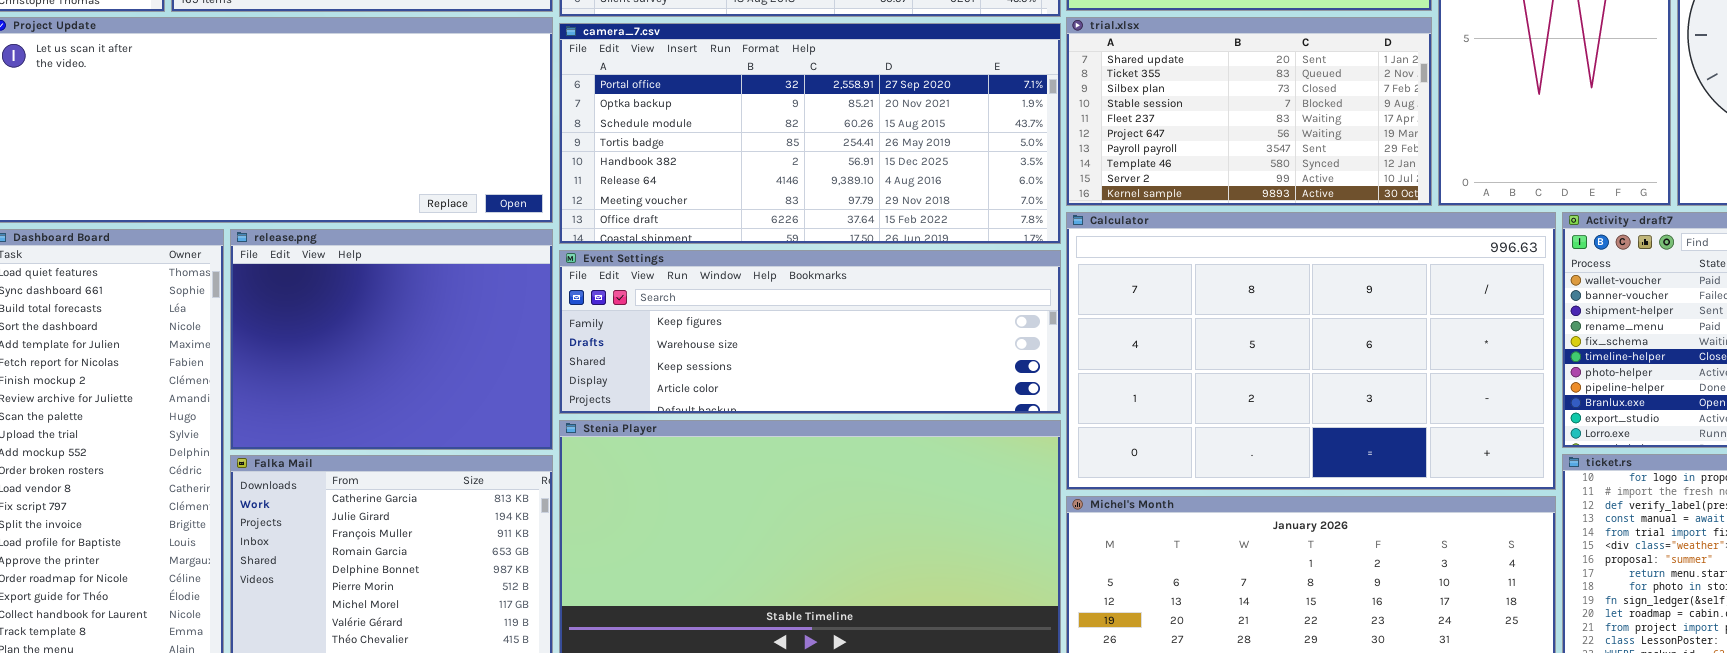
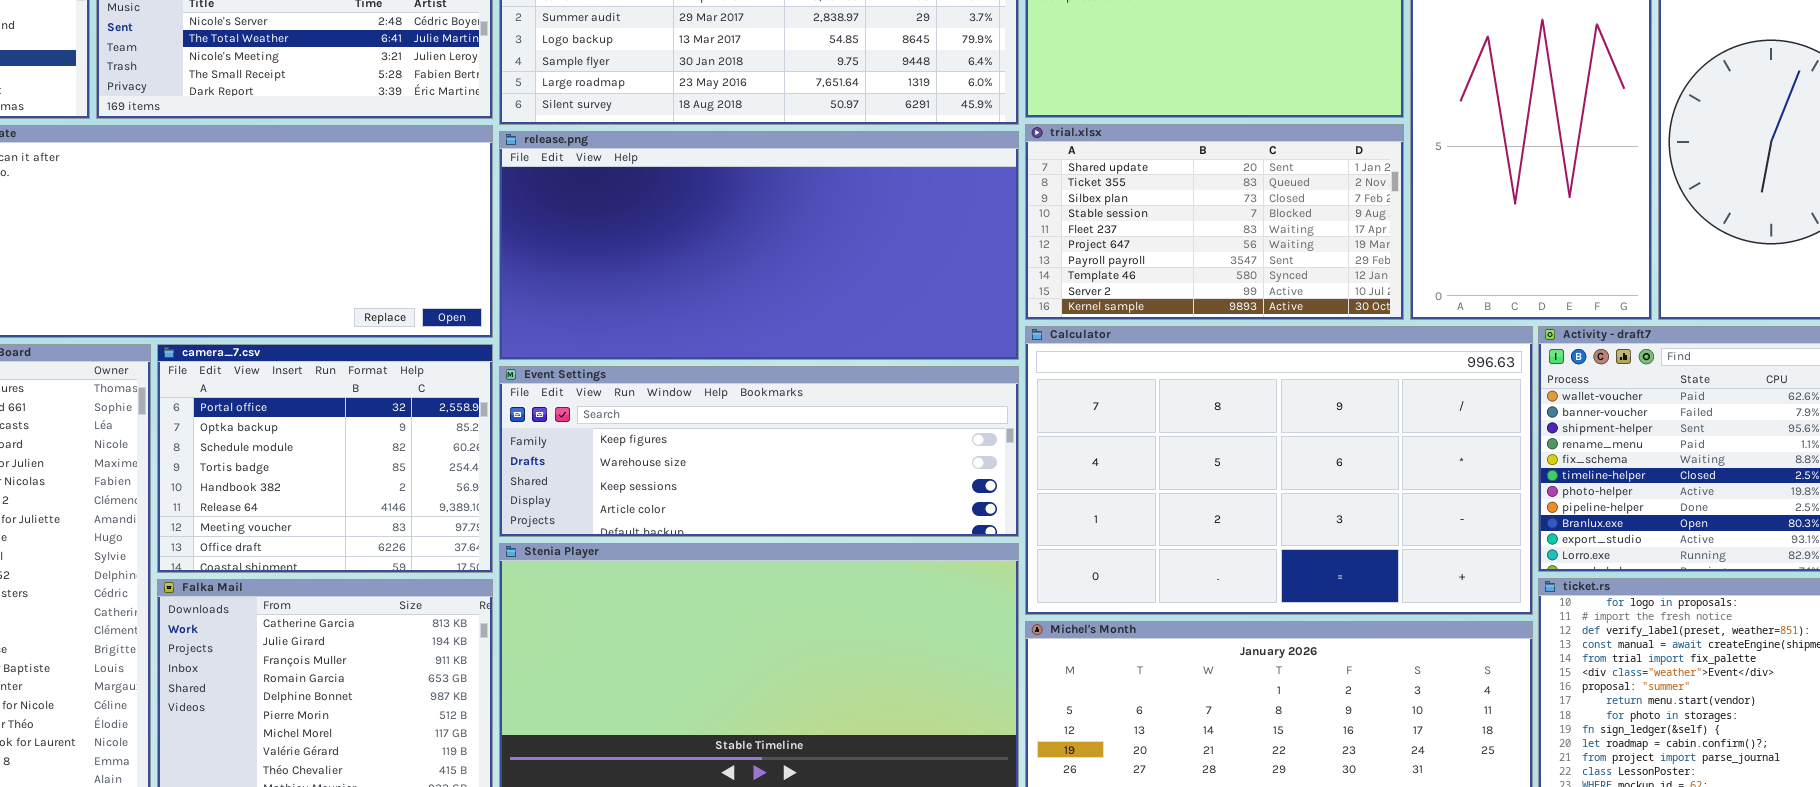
camera_7.csv: [559,23,1061,244] -> [157,344,493,573], moved, resized
release.png: [230,229,553,450] -> [499,131,1019,360], moved, resized

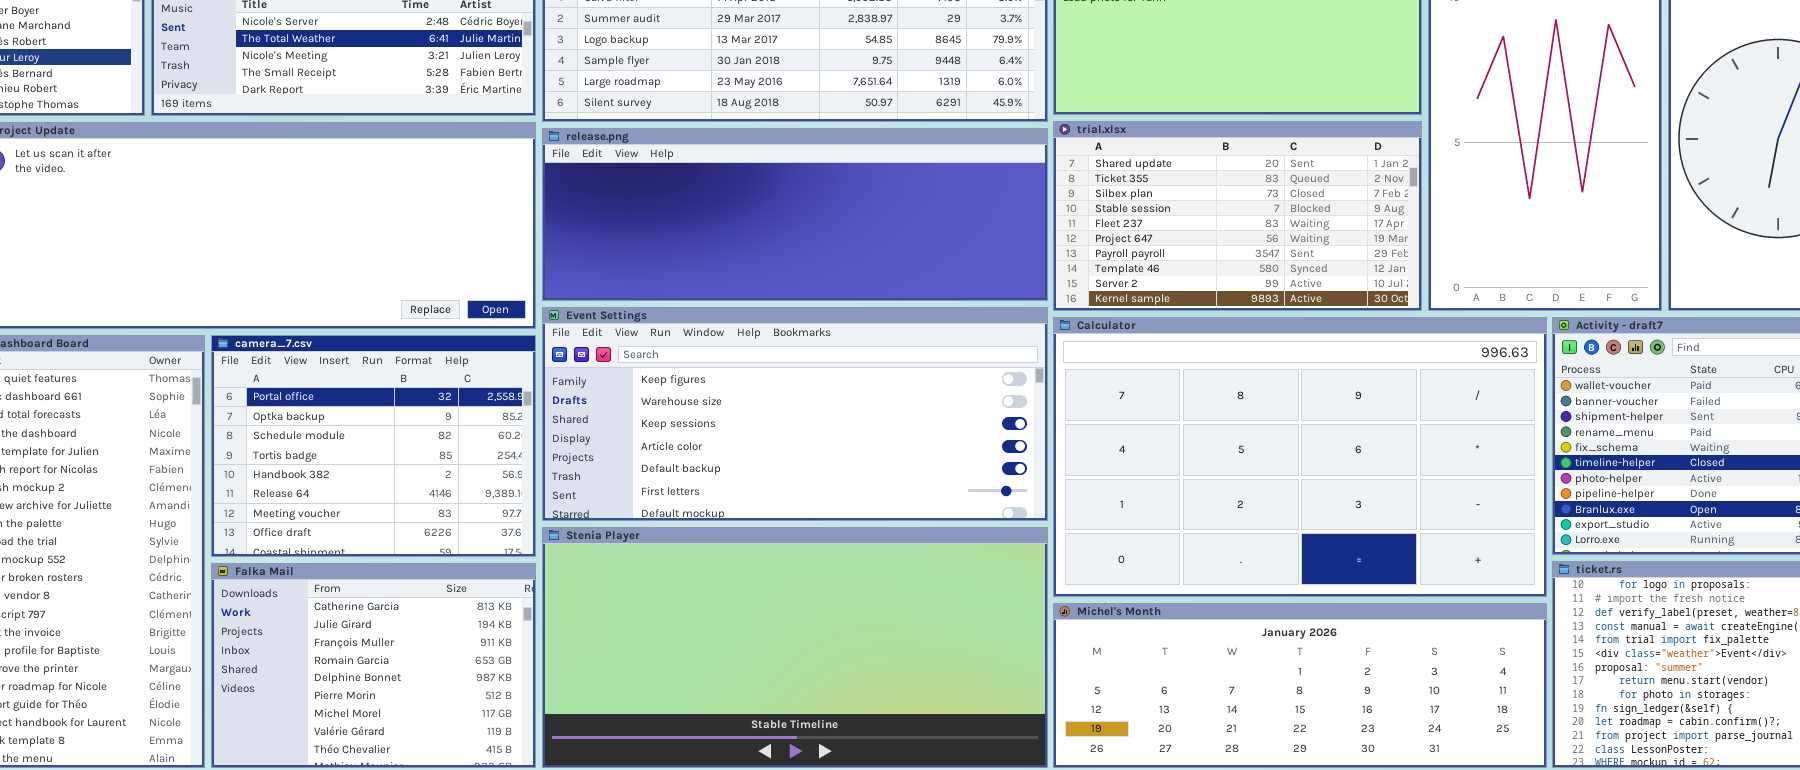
release.png: [499,131,1019,360] -> [542,128,1048,301], resized
Event Settings: [499,366,1019,537] -> [542,307,1048,521], resized

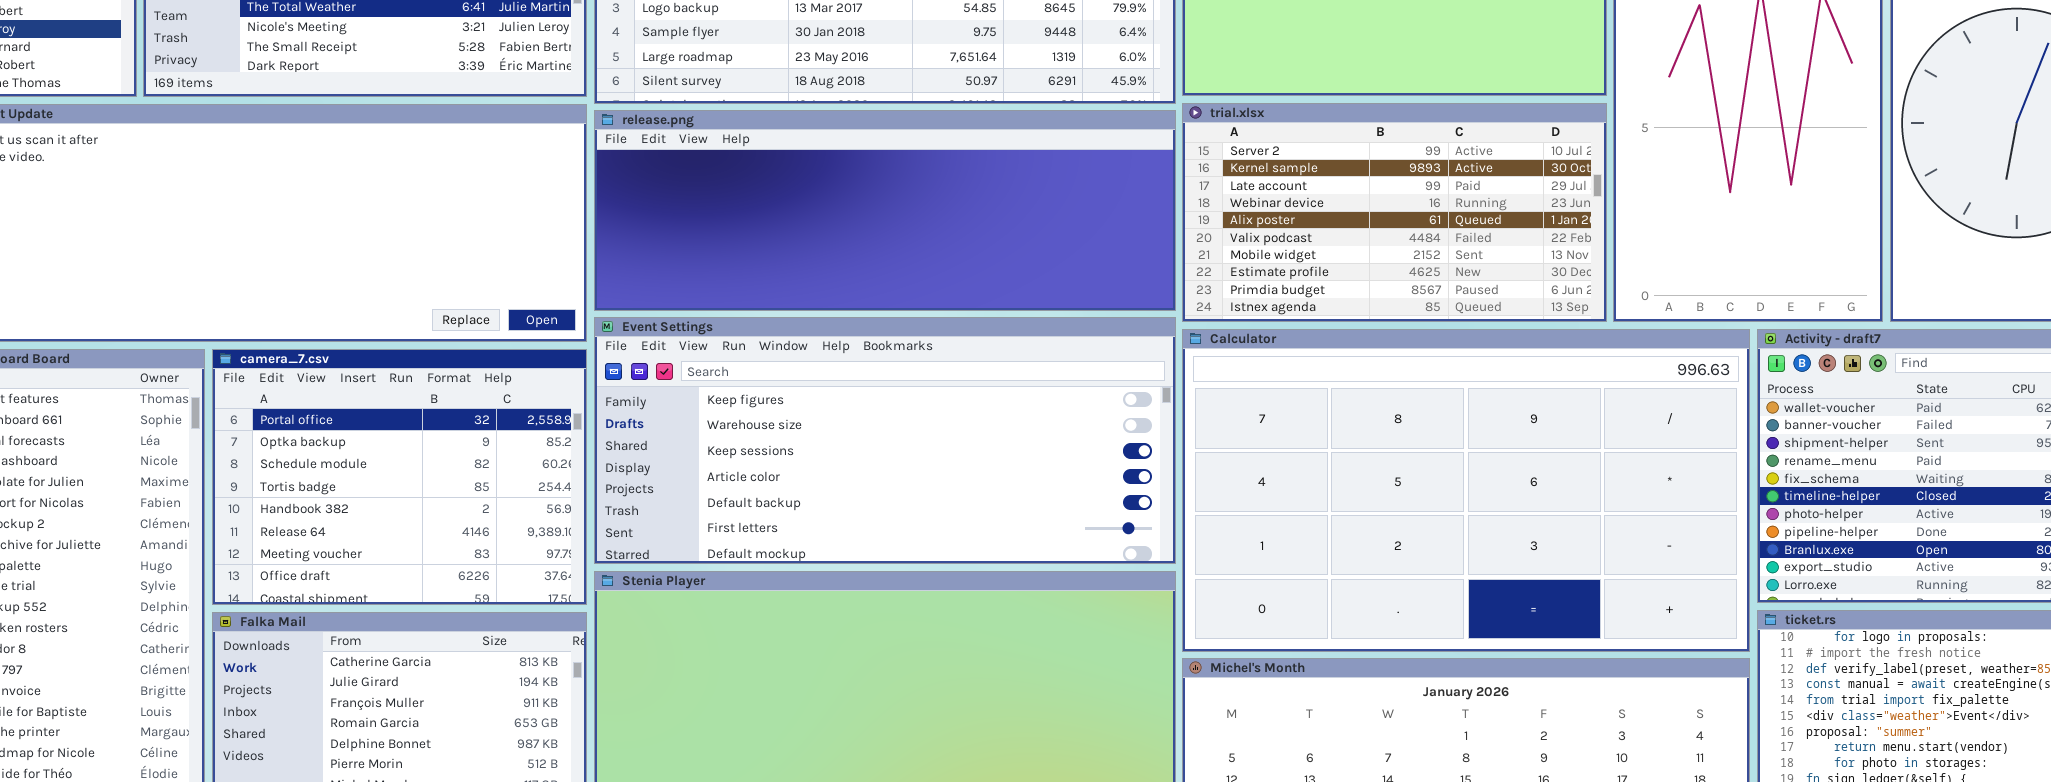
trial.xlsx: [1053,121,1422,311] -> [1182,103,1607,322], scrolled down 8 rows

